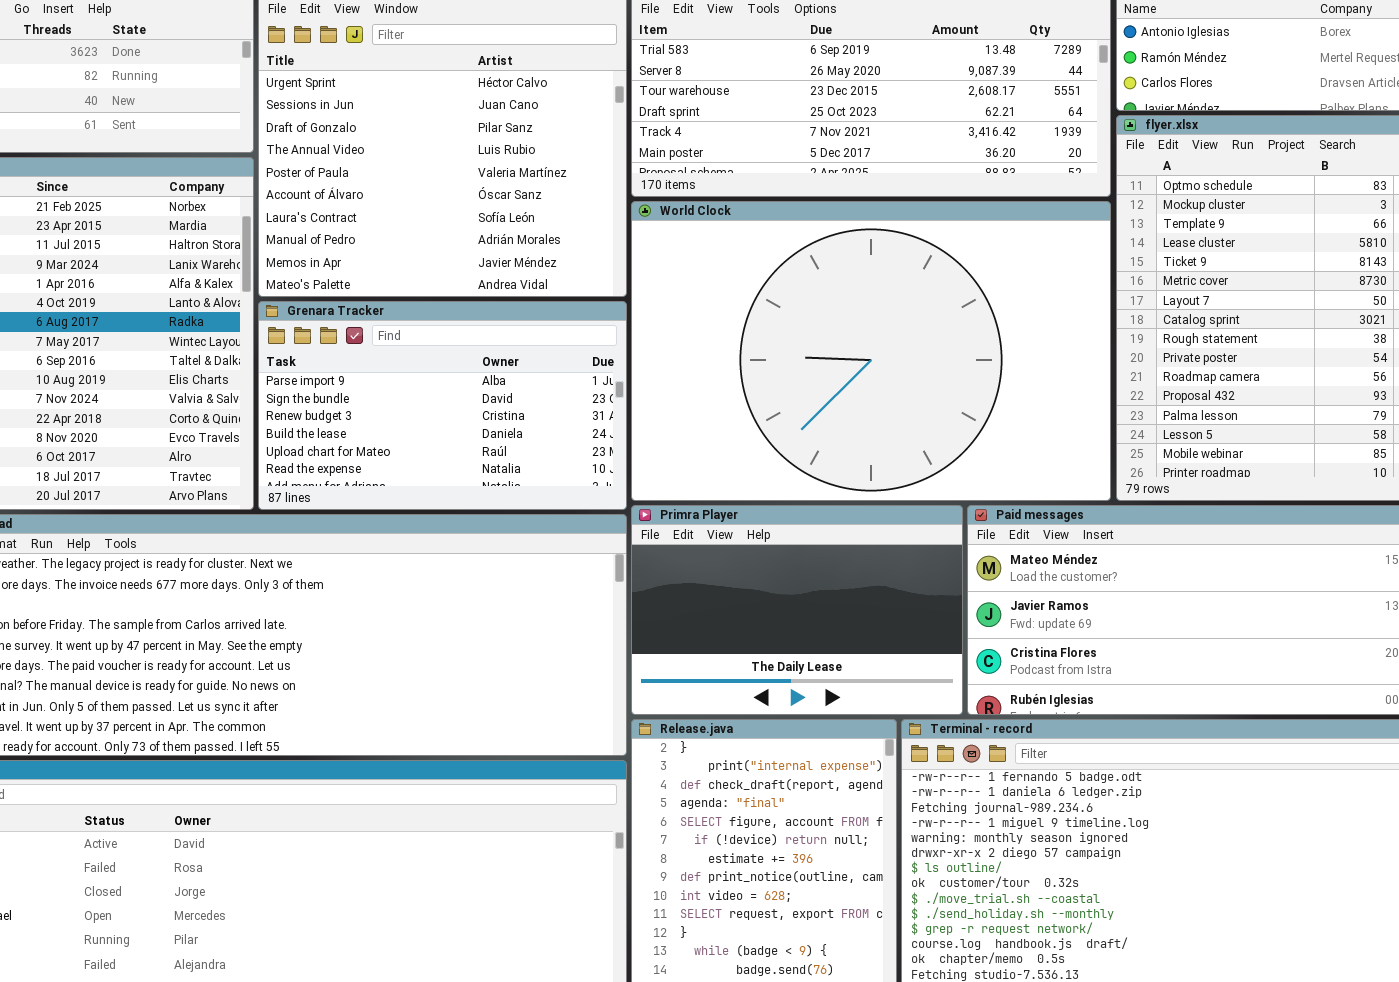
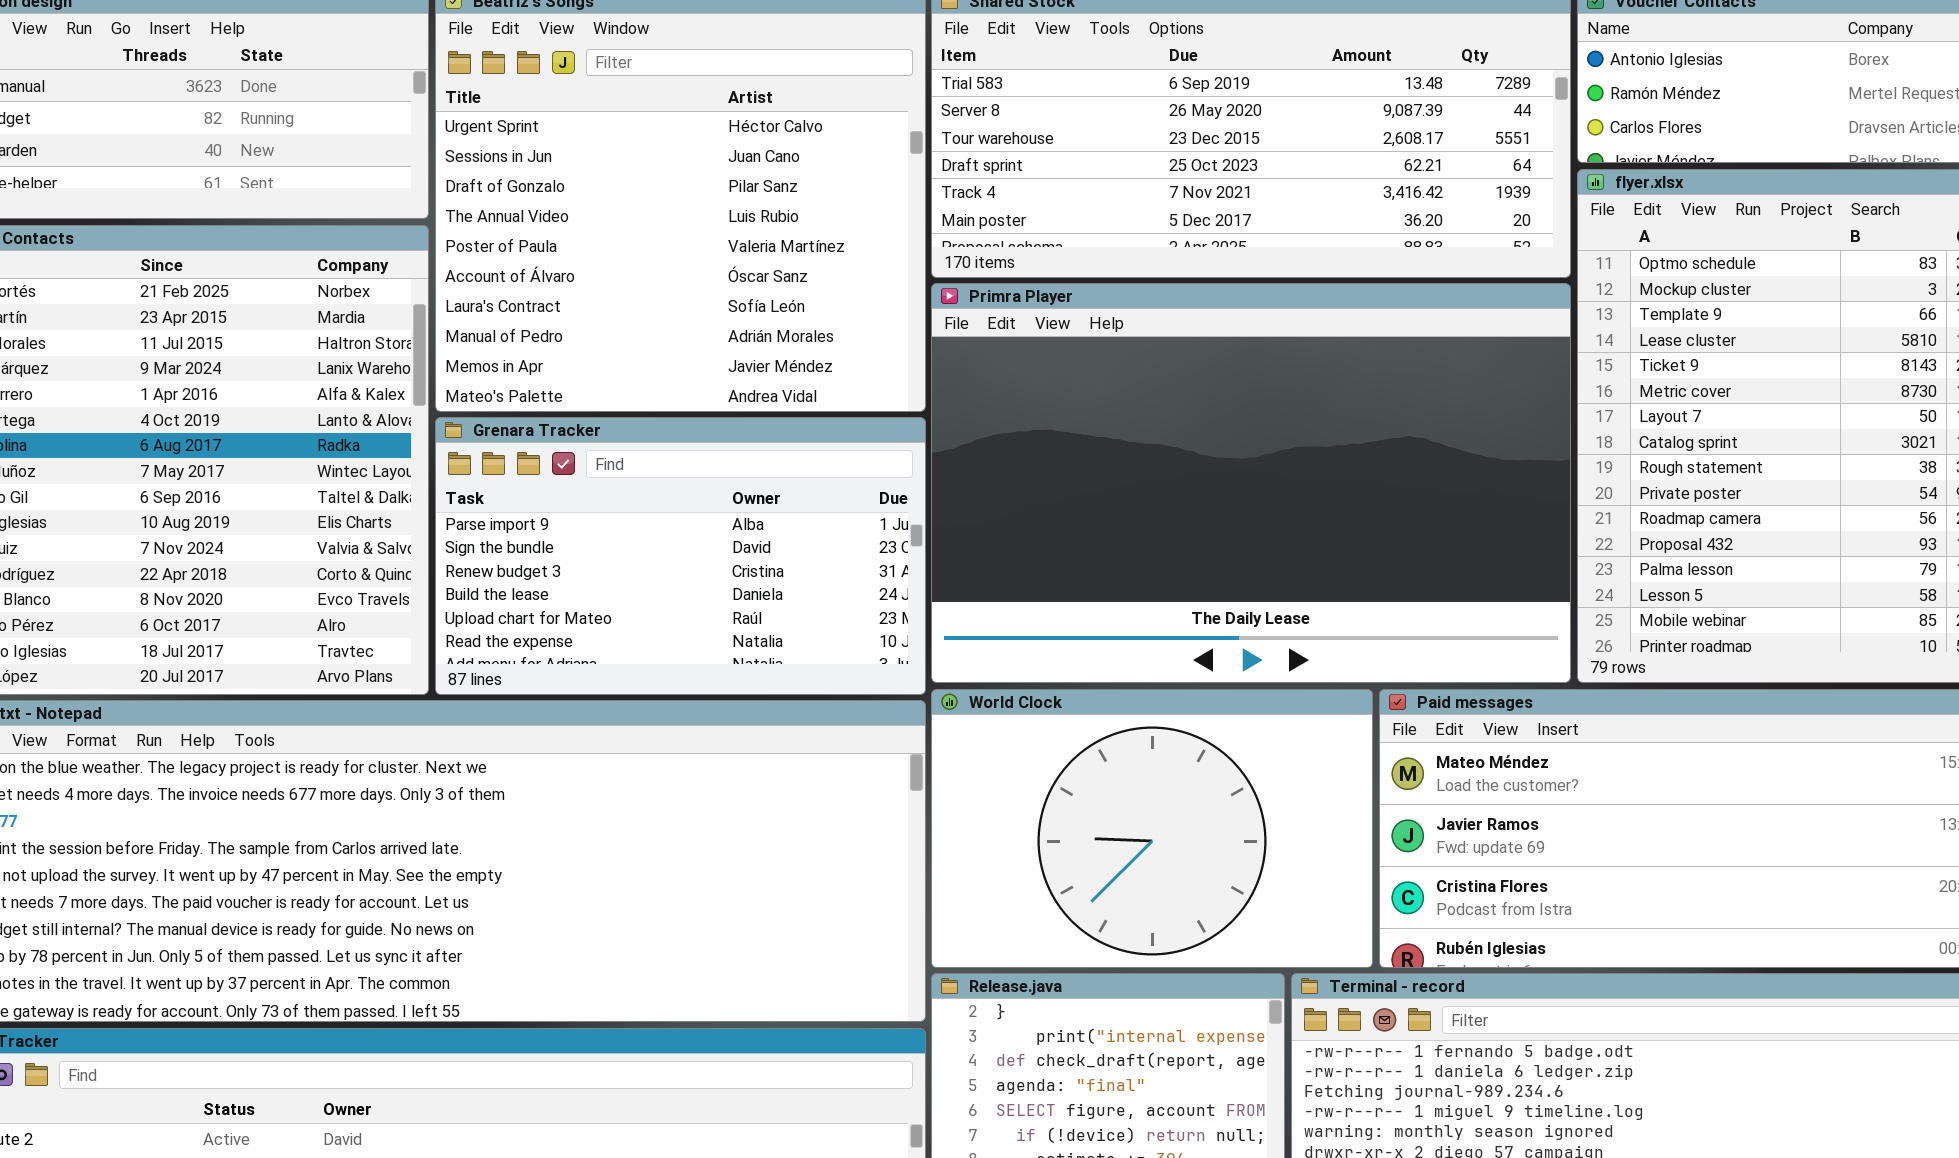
World Clock: [631,201,1111,501] -> [931,689,1373,968], moved, resized
Primra Player: [631,505,963,715] -> [931,283,1571,683], moved, resized

